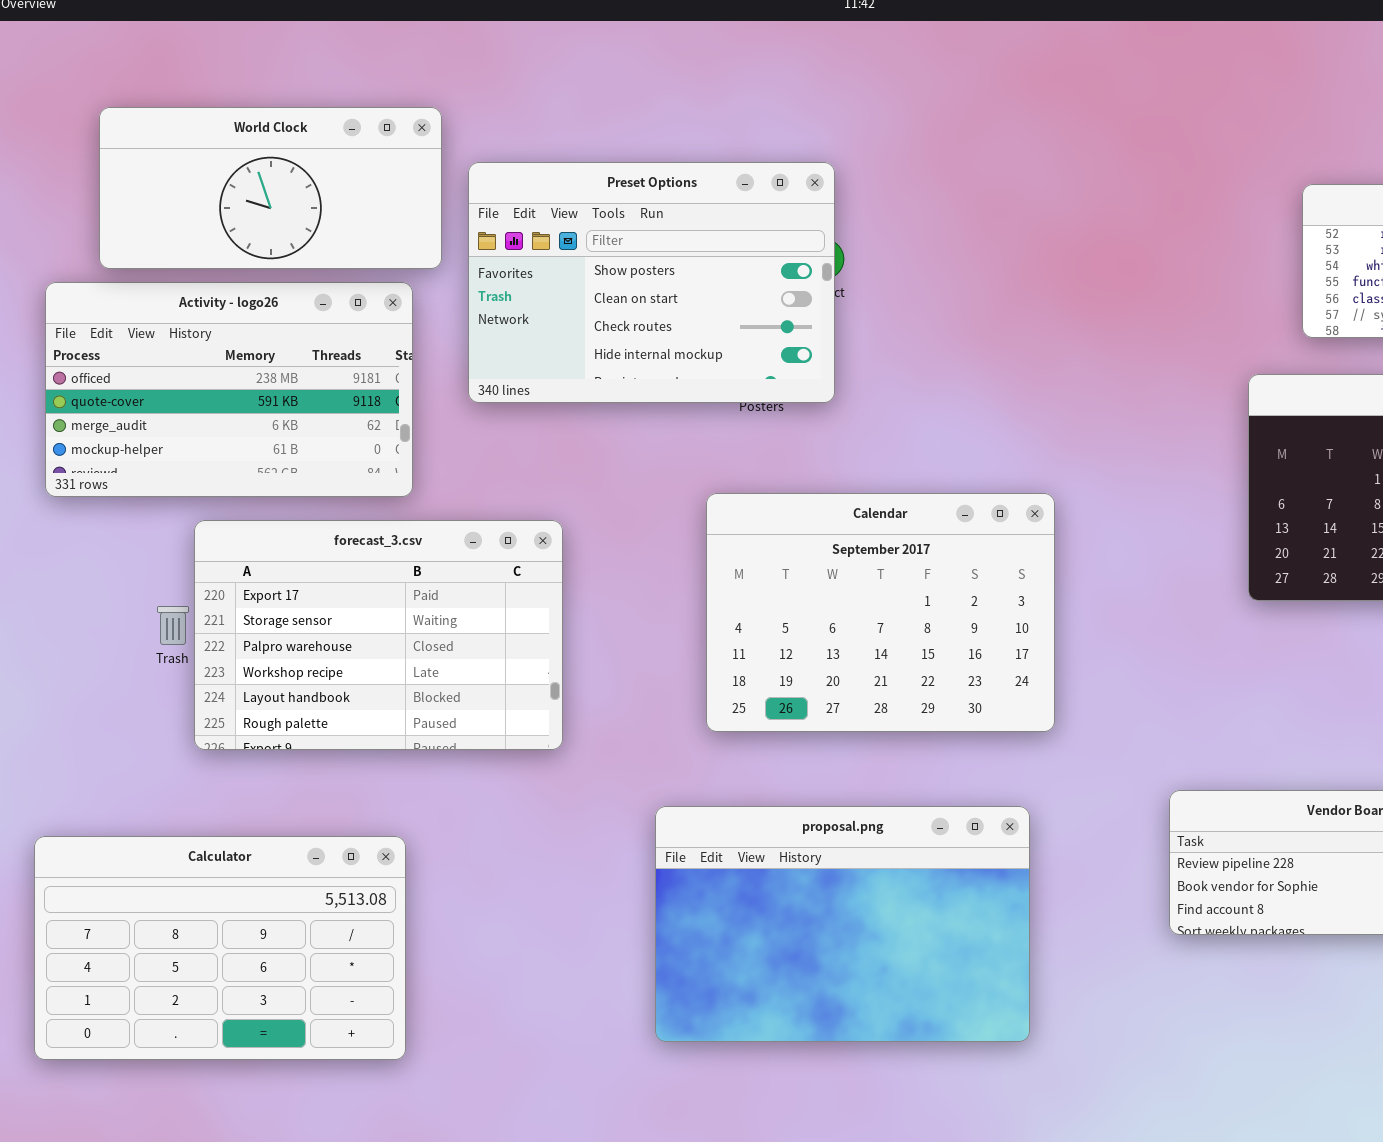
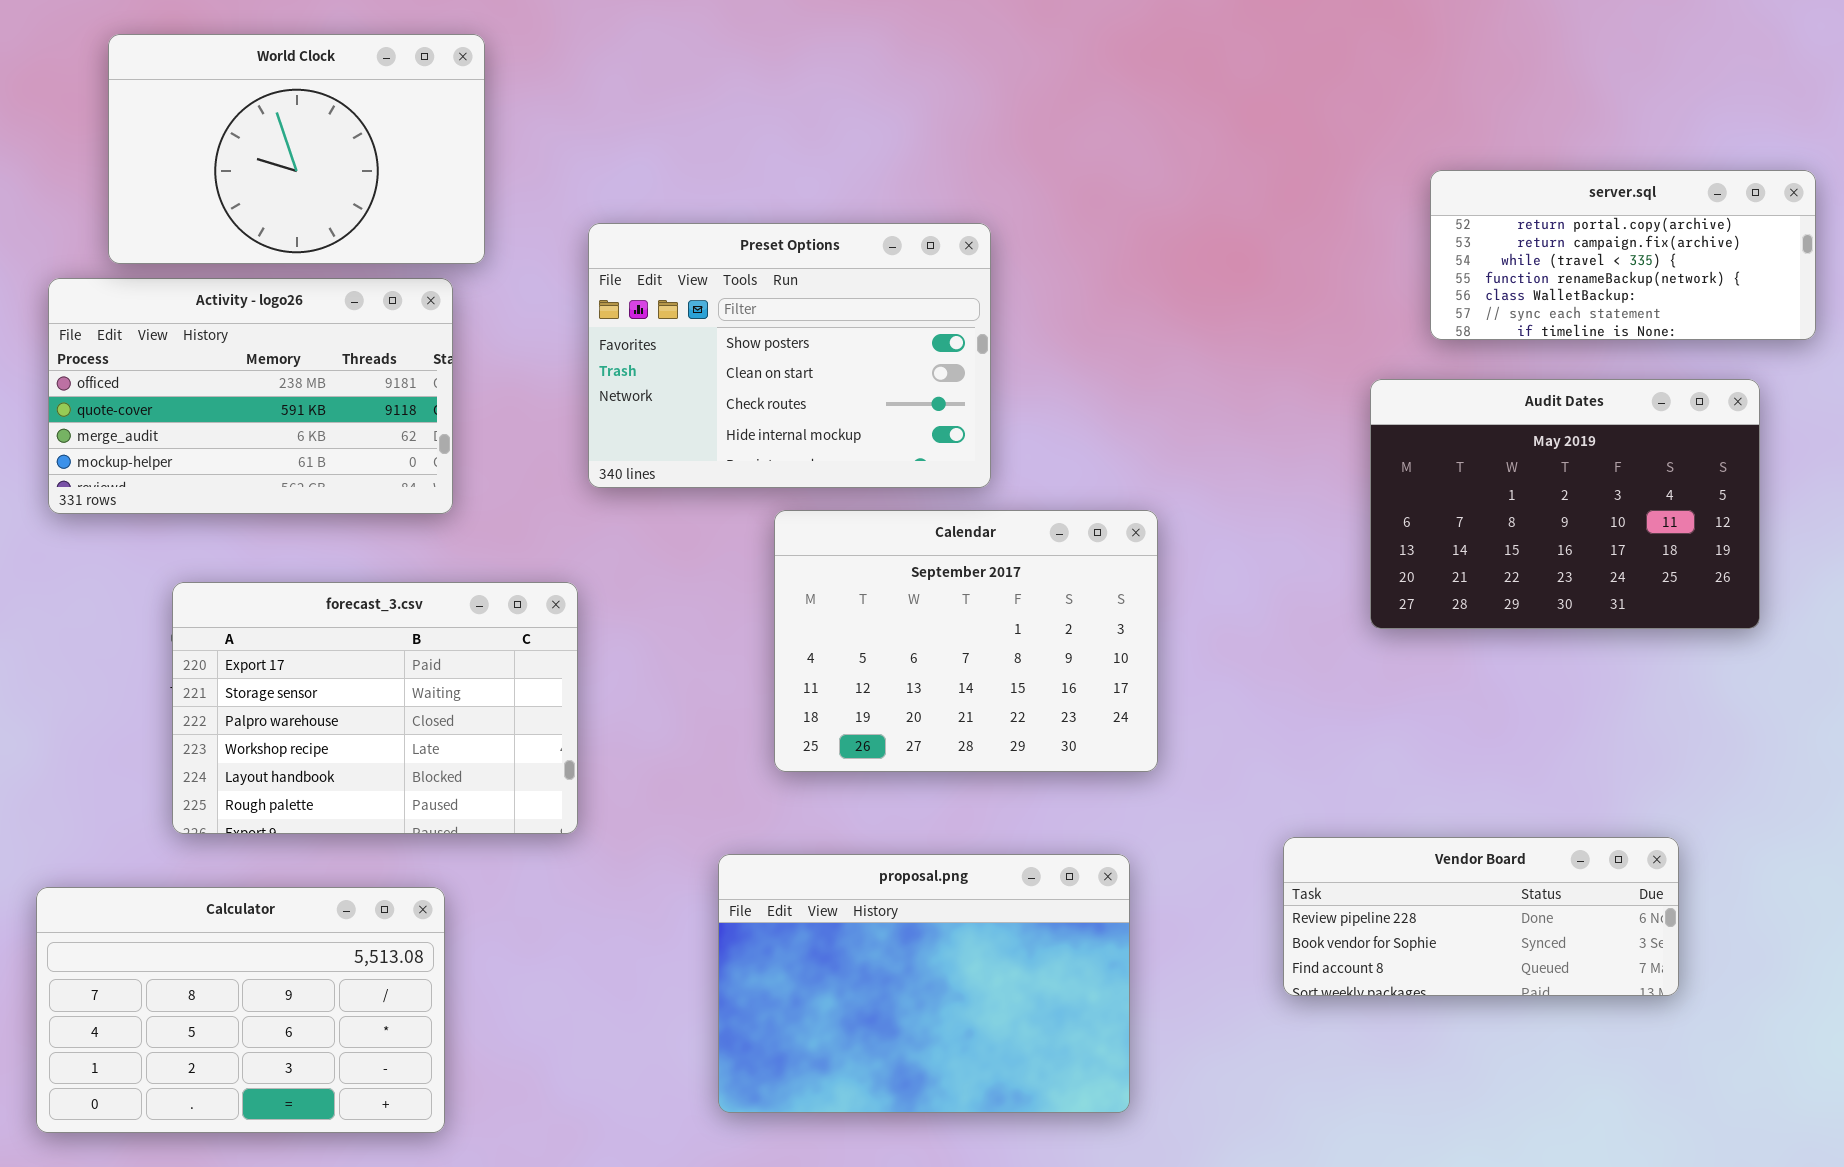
World Clock: [99,107,442,269] -> [108,34,485,264], resized
Preset Options: [468,162,835,403] -> [588,223,991,488], moved
forecast_3.csv: [194,520,563,750] -> [172,582,578,834], moved

